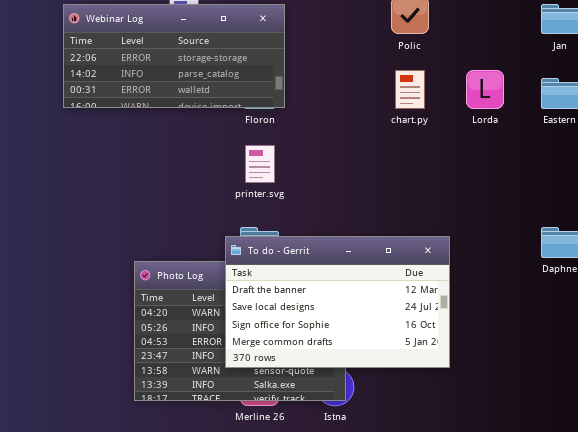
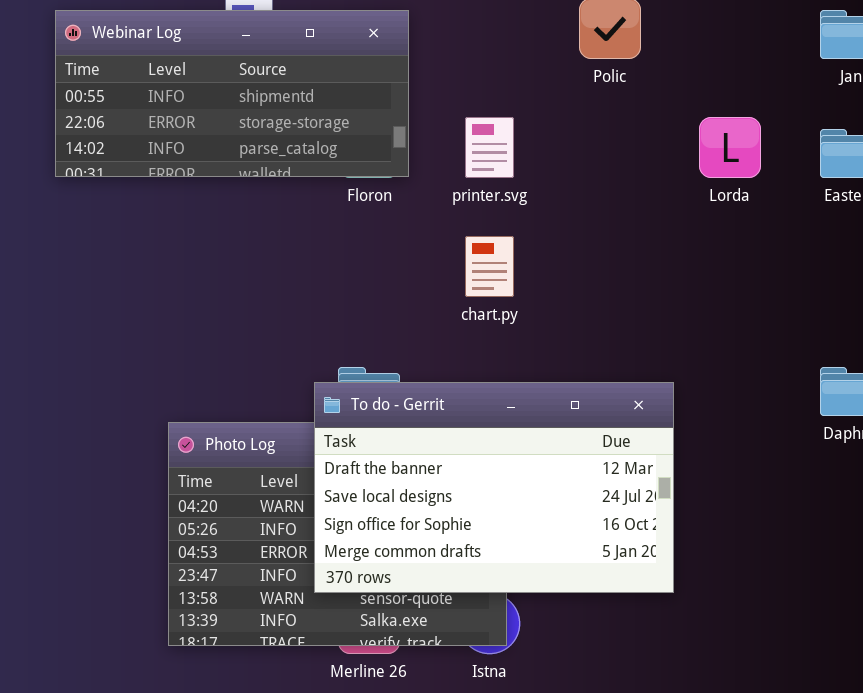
Webinar Log: [63,4,285,108] -> [55,10,409,177], scrolled up 1 row
chart.py: [395,70,425,109] -> [465,236,514,297], moved
printer.svg: [245,145,275,183] -> [465,117,514,178], moved

